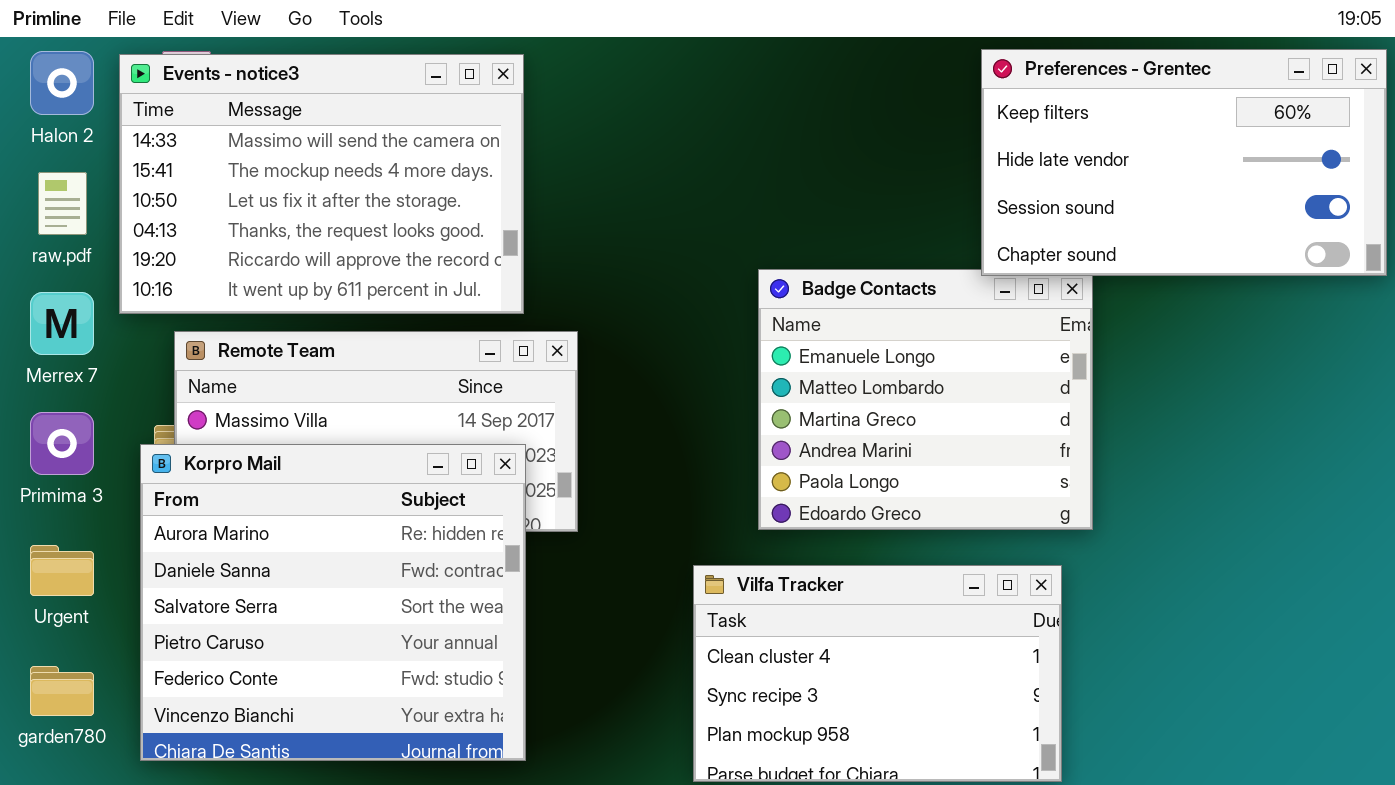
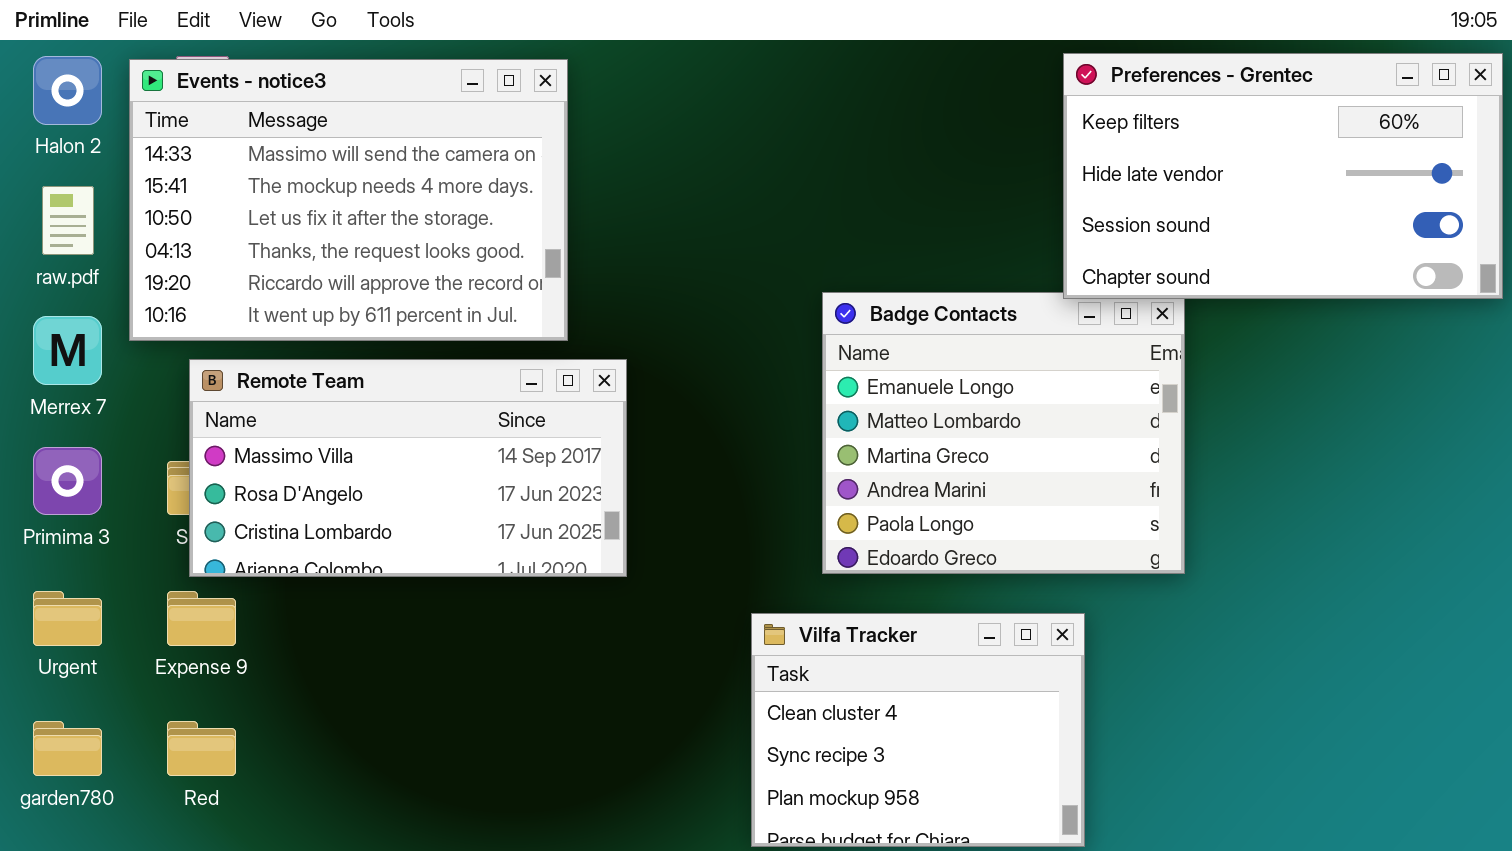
Korpro Mail: [140,444,526,761] -> none, closed
Vilfa Tracker: [693,565,1062,782] -> [751,613,1085,847], resized

